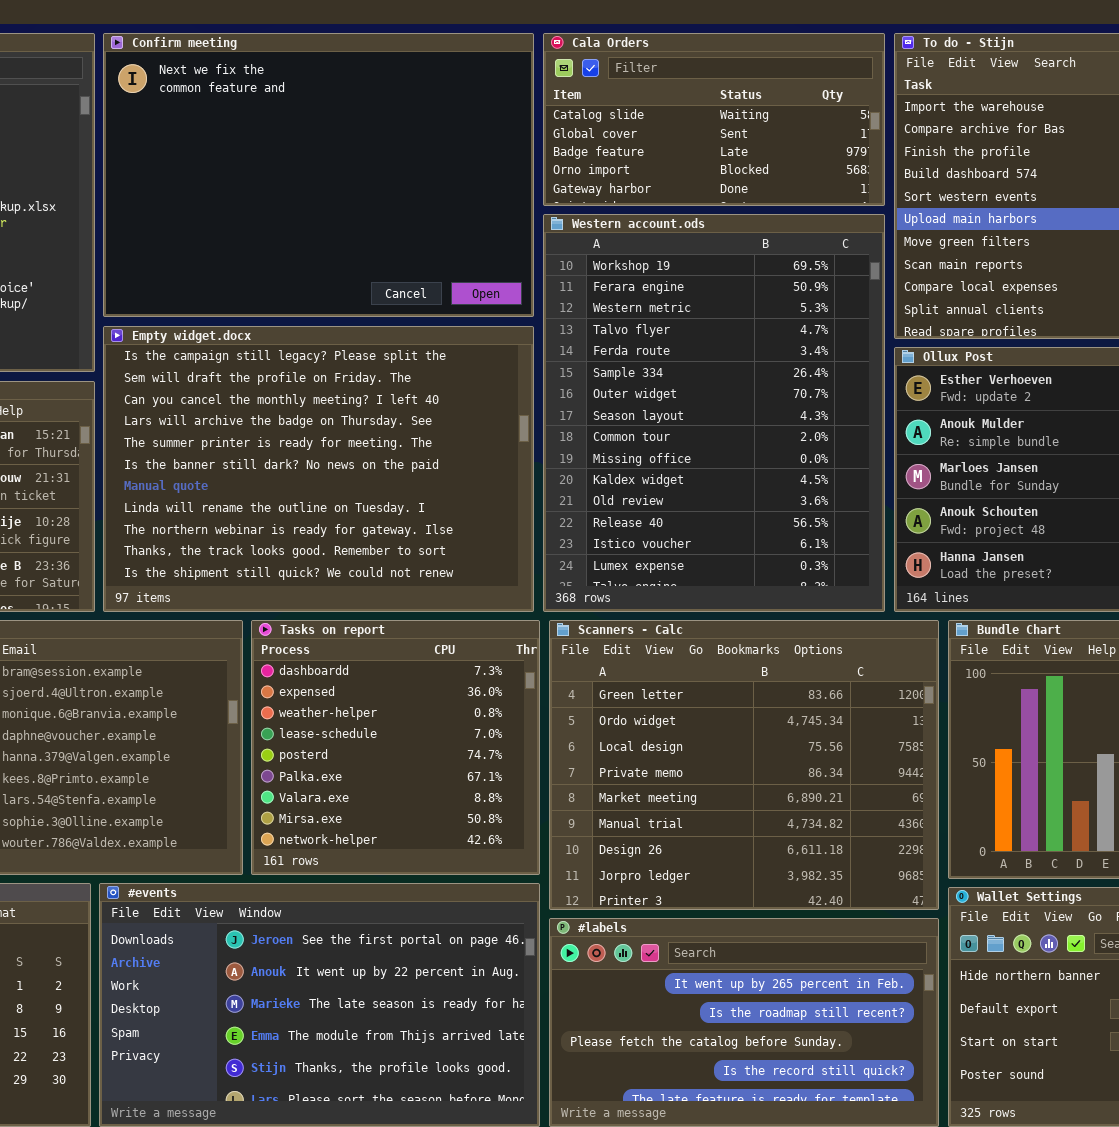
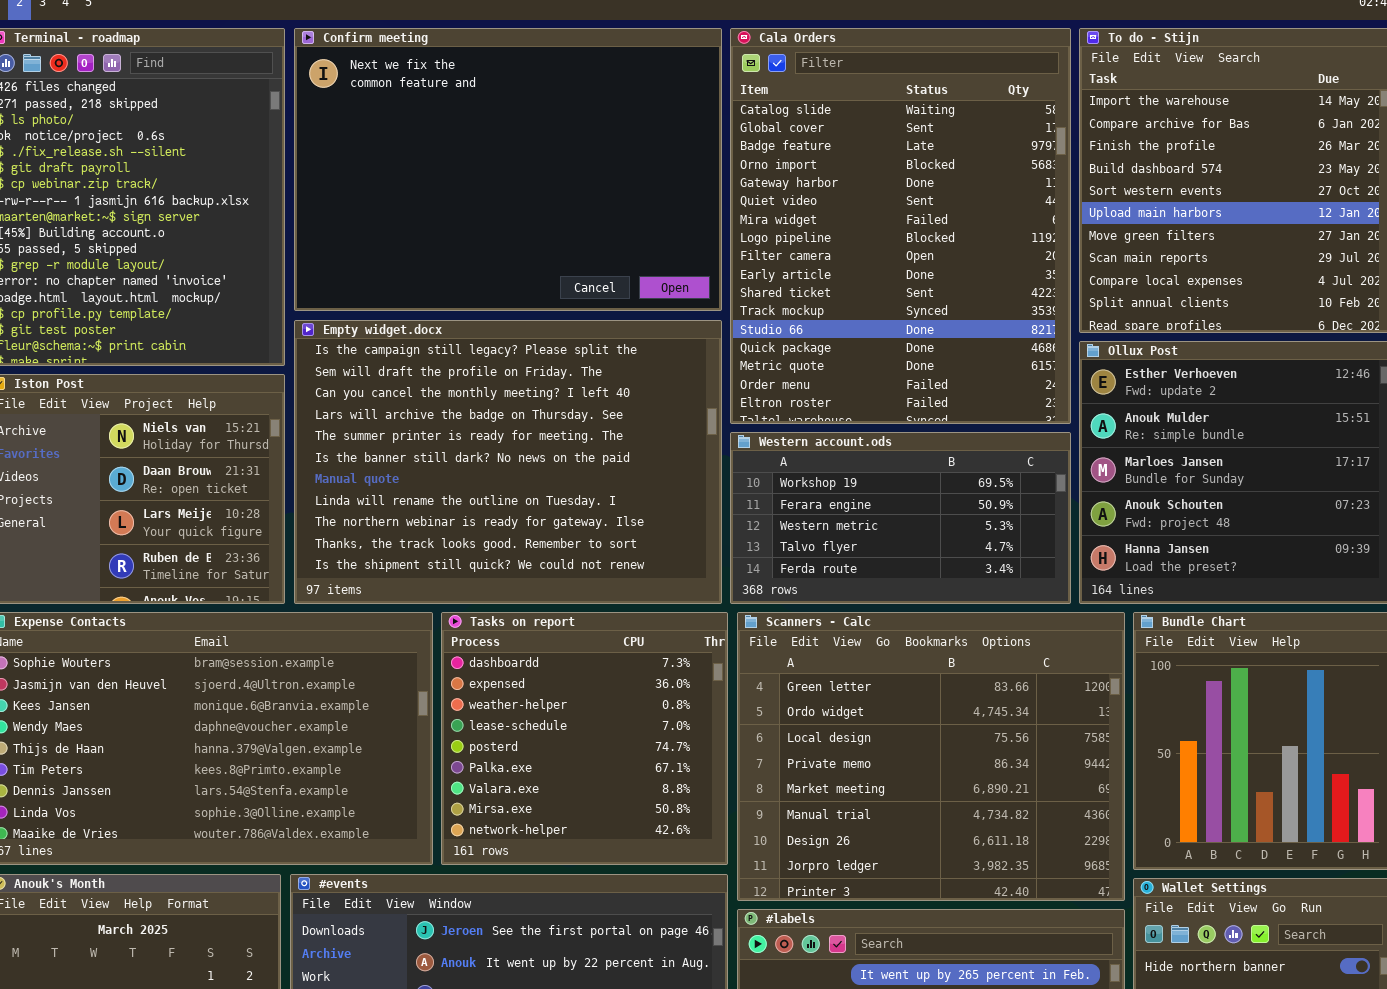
Cala Orders: [543,33,885,206] -> [730,28,1071,424], resized
Western account.ods: [543,214,885,612] -> [730,432,1071,604], resized

